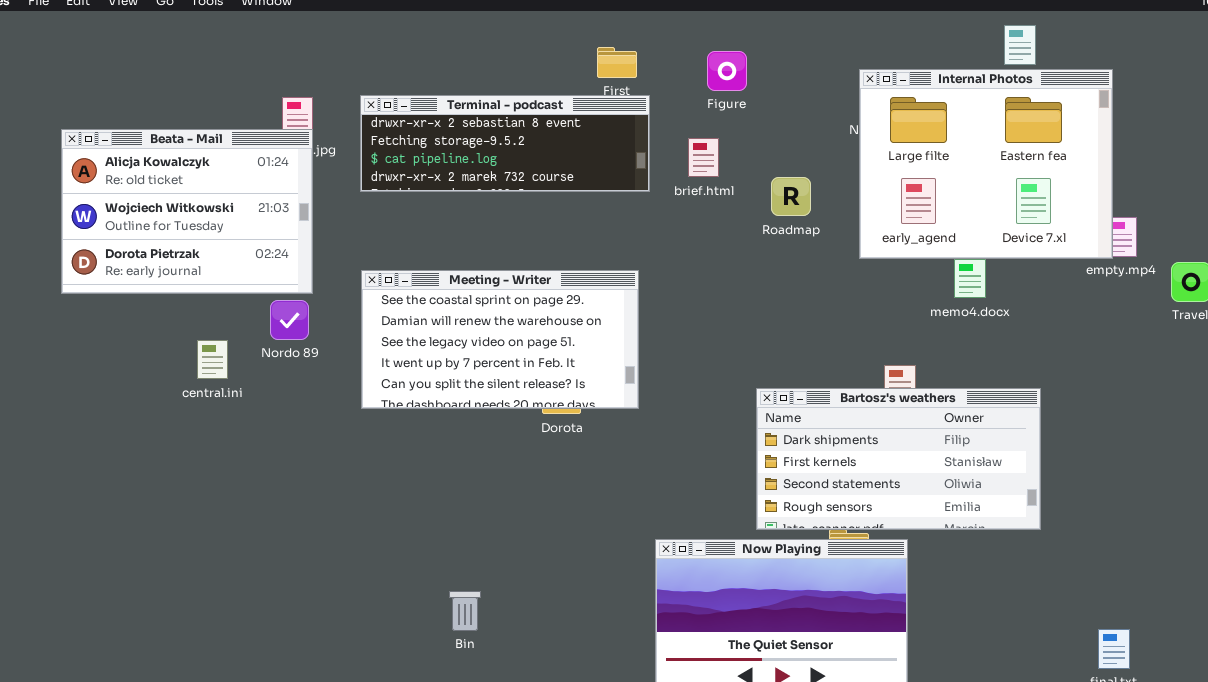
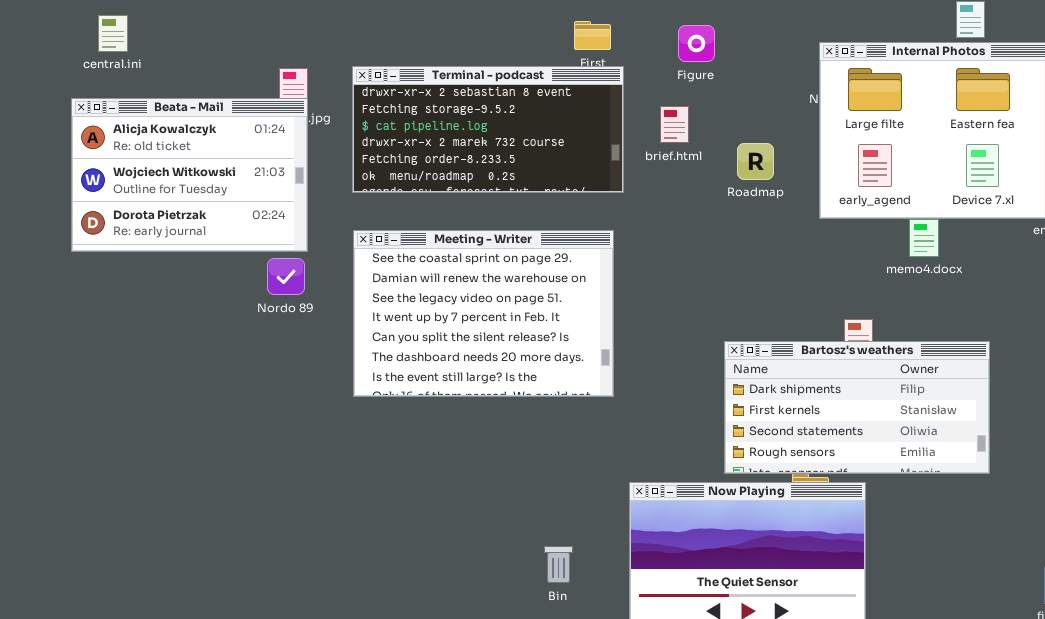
Terminal - podcast: [360,95,650,192] -> [352,66,624,193], resized
Meeting - Writer: [361,270,639,409] -> [353,230,614,397], resized
central.ini: [197,340,228,379] -> [98,15,128,52], moved
Bin: [449,591,481,631] -> [544,546,573,583], moved

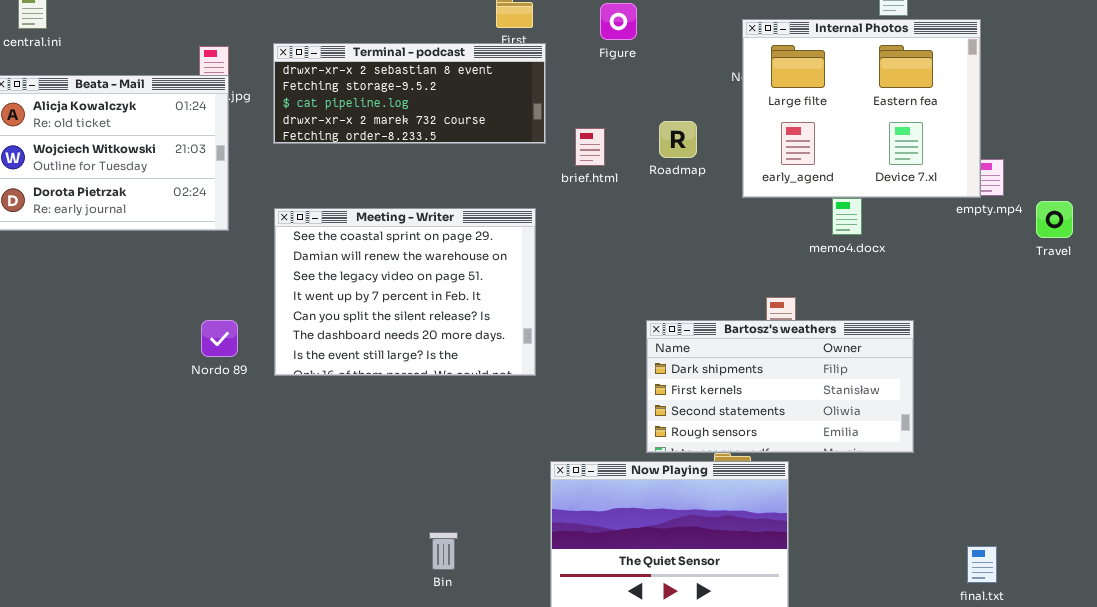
Terminal - podcast: [352,66,624,193] -> [273,43,546,144], resized
brief.html: [660,106,689,143] -> [575,128,605,166], moved
Nordo 89: [267,258,305,295] -> [201,320,238,357], moved
Bin: [544,546,573,583] -> [429,532,458,570], moved

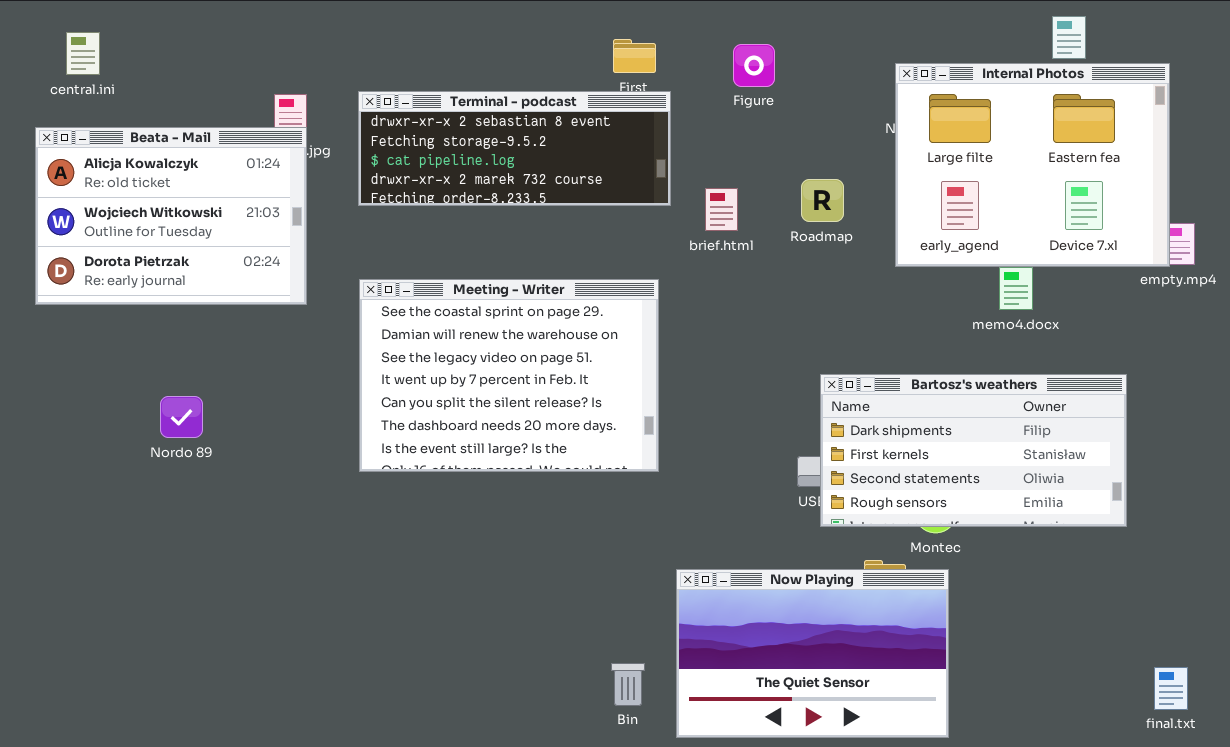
Nordo 89: [201,320,238,357] -> [160,396,203,438], moved
Bartosz's weathers: [646,320,914,453] -> [820,374,1127,527], moved
Bin: [429,532,458,570] -> [611,663,645,706], moved

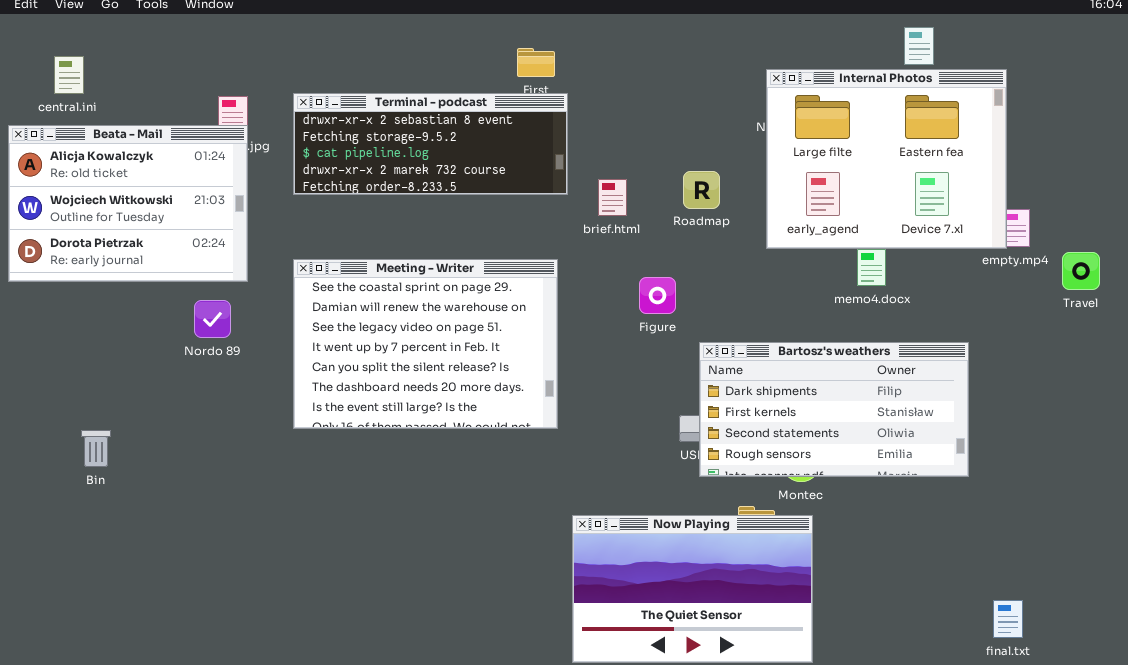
central.ini: [66,32,100,75] -> [54,56,84,94], moved
Figure: [733,44,775,87] -> [639,277,676,314], moved
Nordo 89: [160,396,203,438] -> [194,300,231,338], moved
Bin: [611,663,645,706] -> [81,430,111,467], moved

